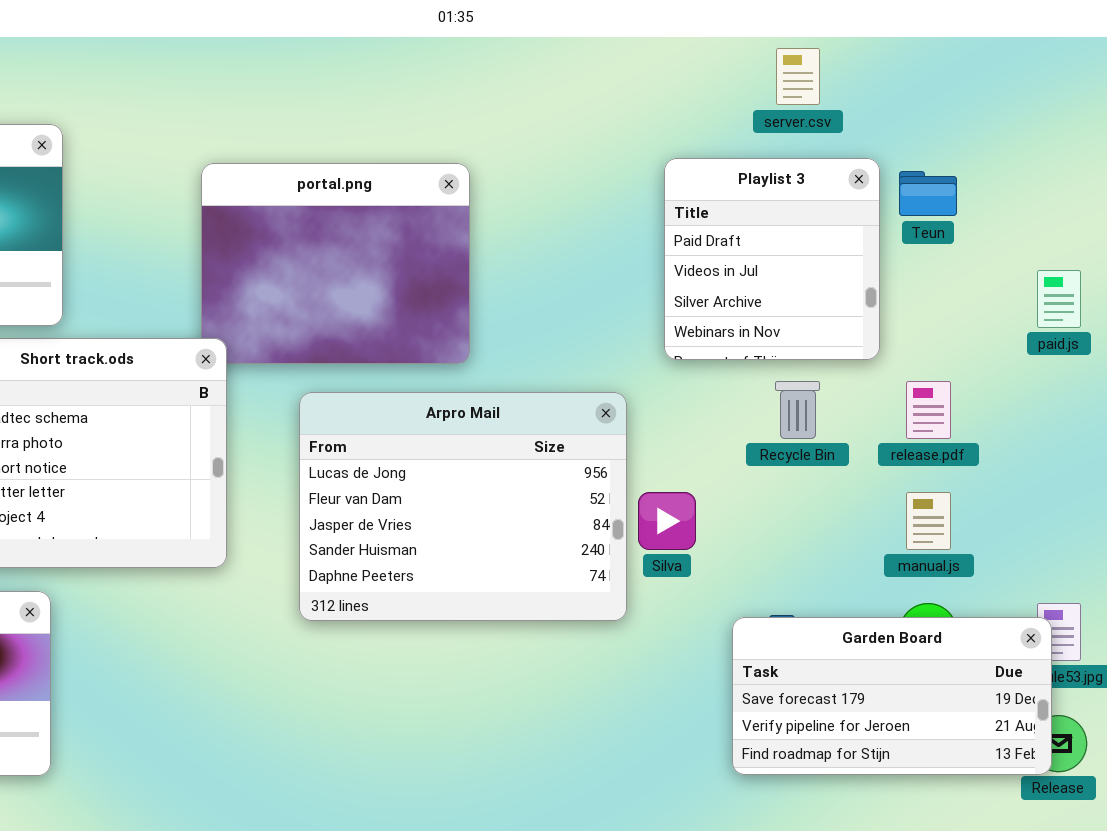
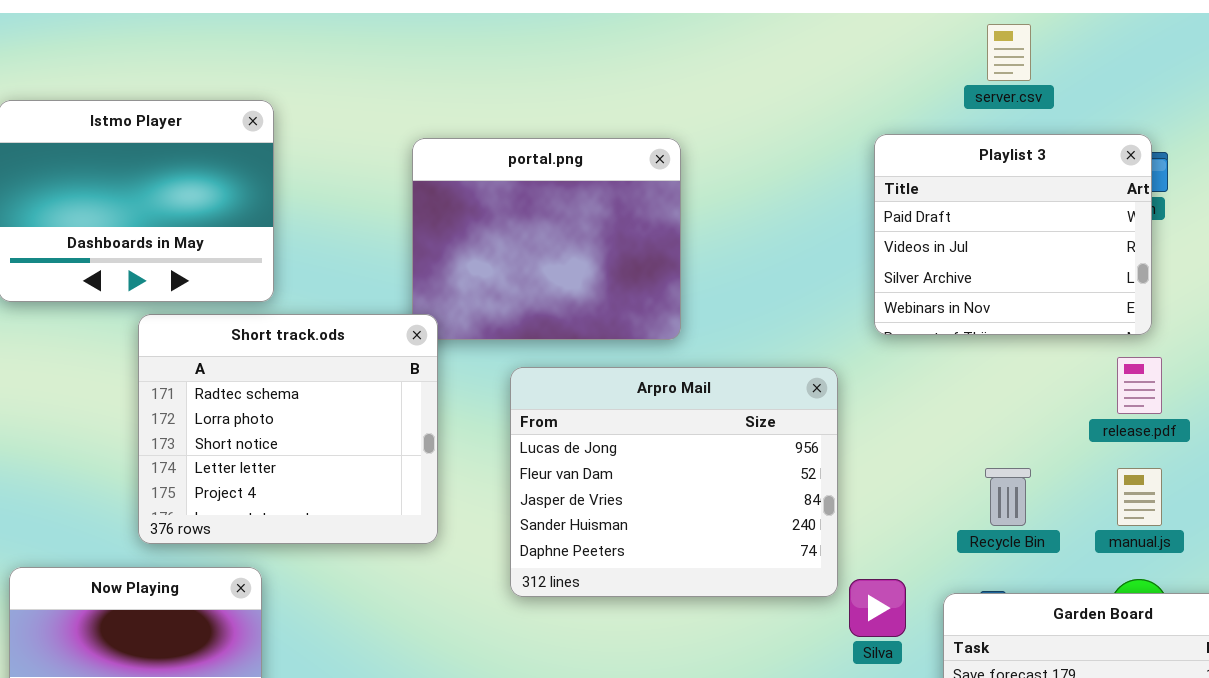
Playlist 3: [664,158,880,360] -> [874,134,1152,335], resized
Recycle Bin: [775,381,820,439] -> [985,468,1031,526], moved
Silva: [638,492,696,550] -> [849,579,906,637], moved

